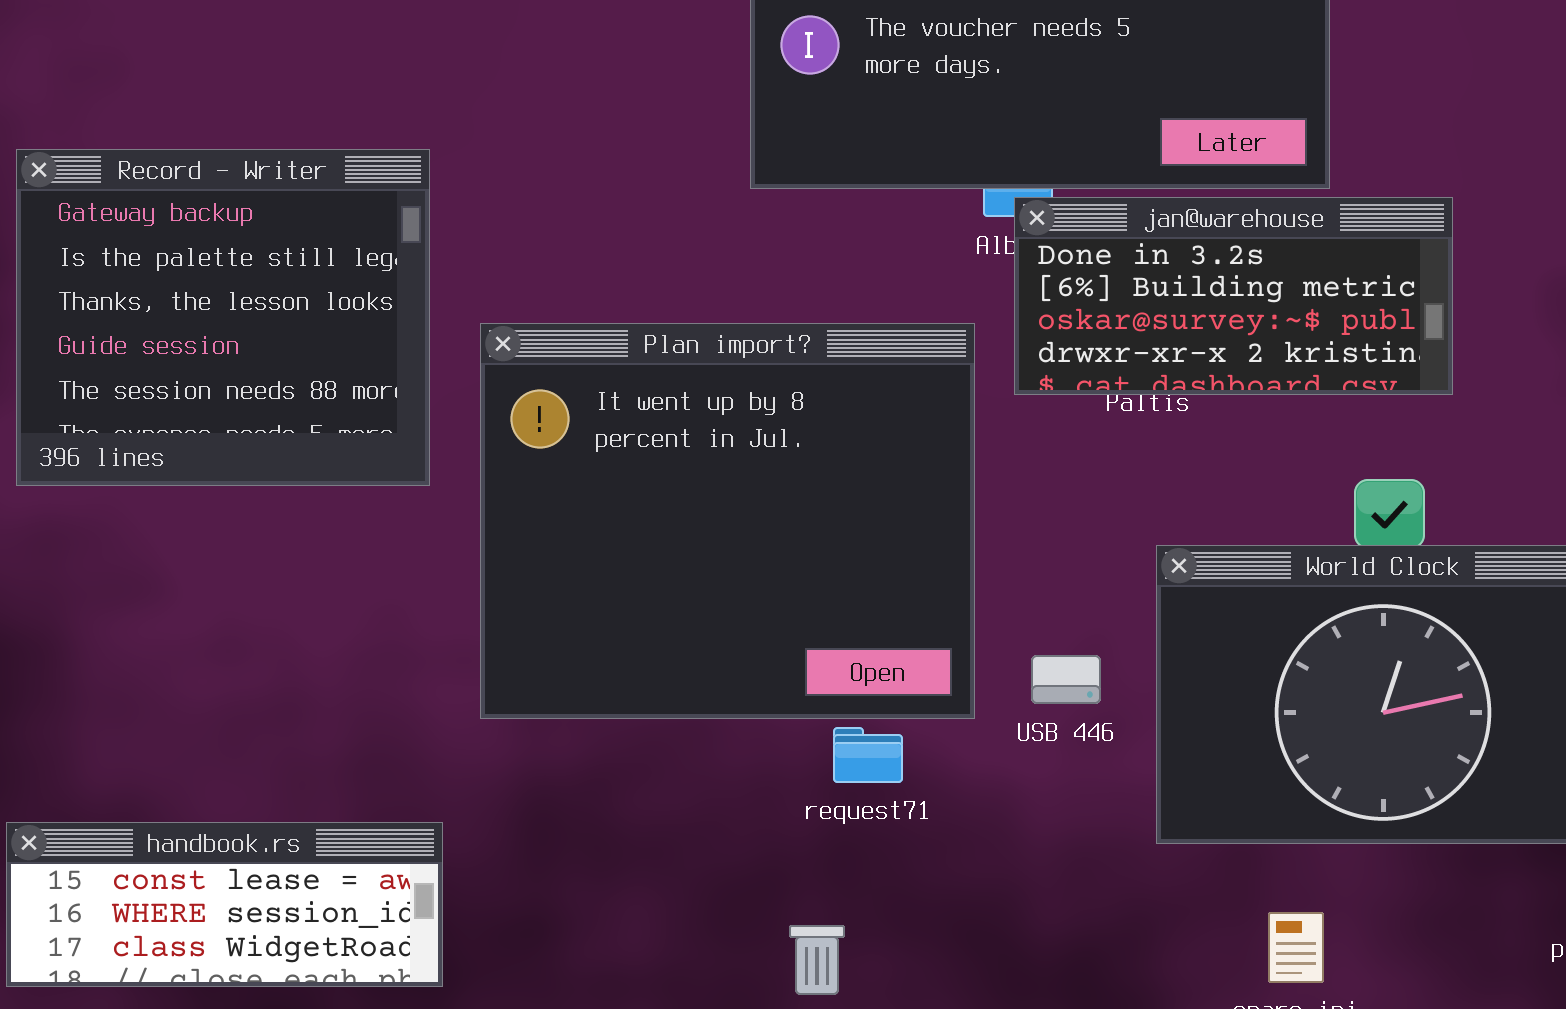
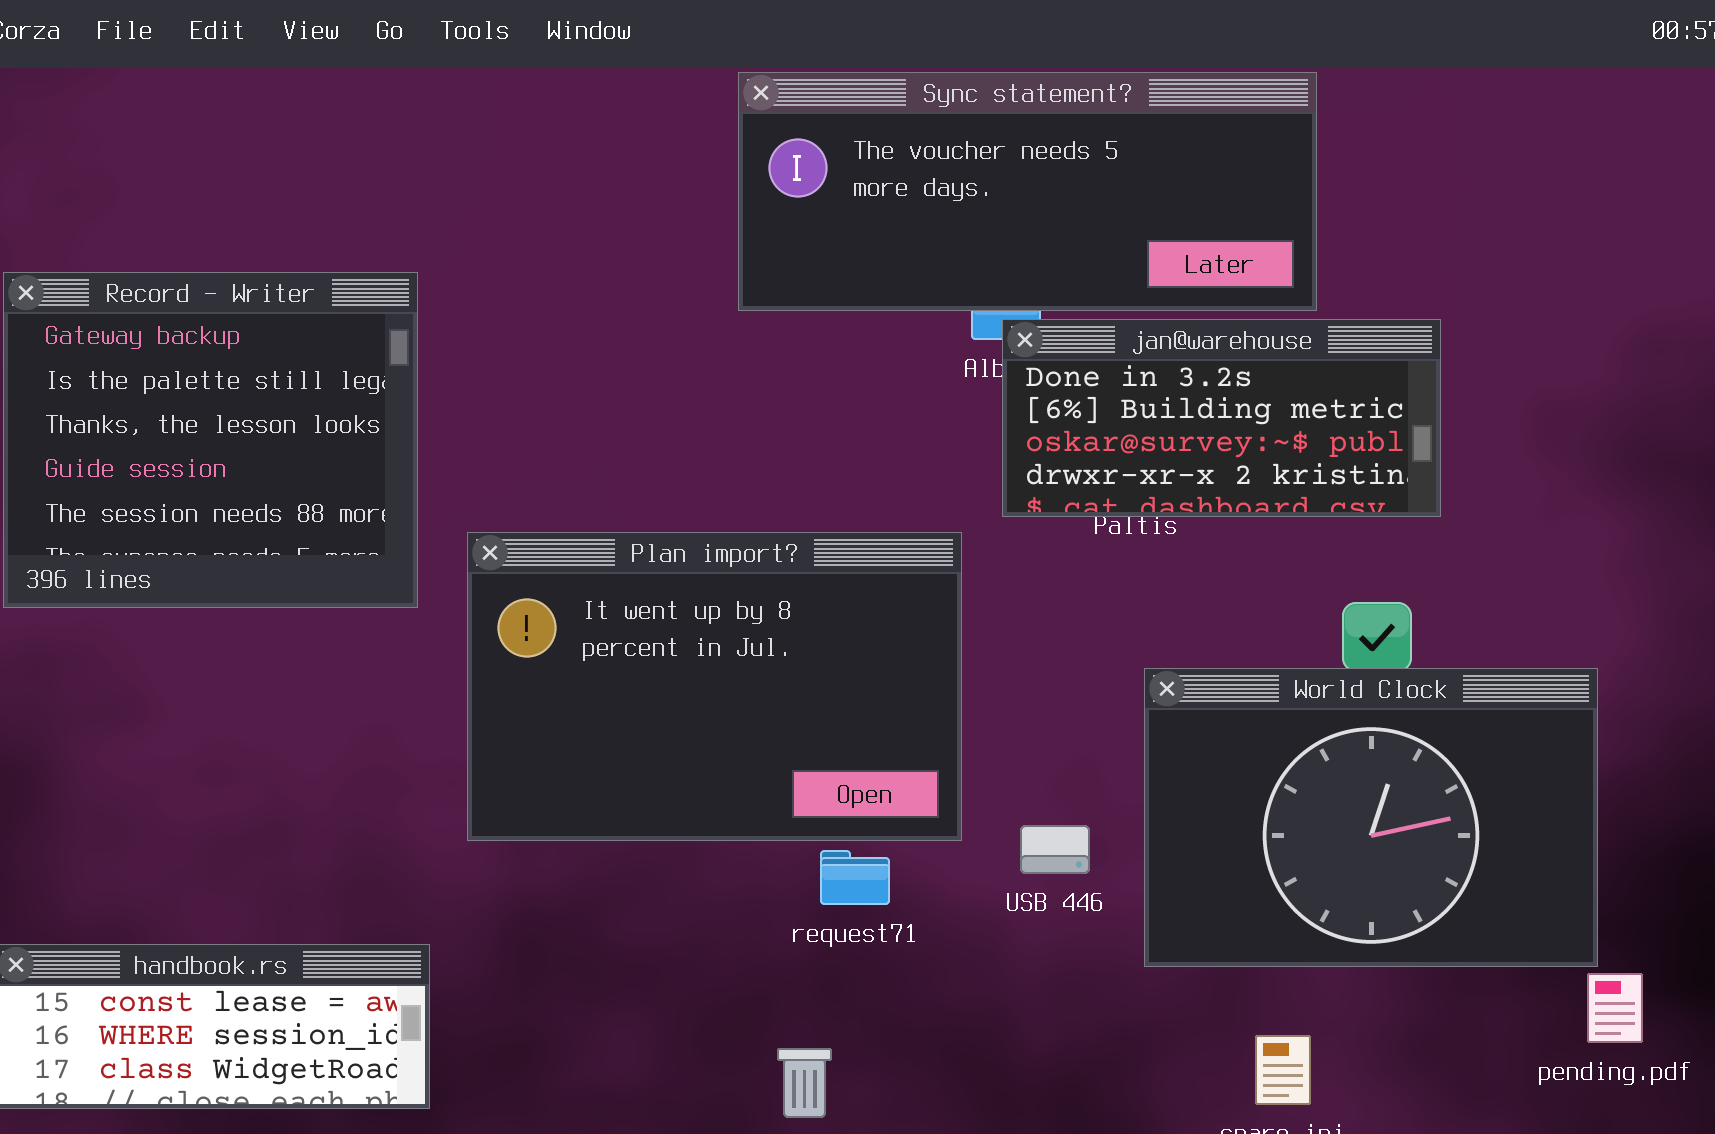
Plan import?: [480,323,975,719] -> [467,532,962,841], resized
USB 446: [1031,655,1101,704] -> [1020,825,1090,874], moved

